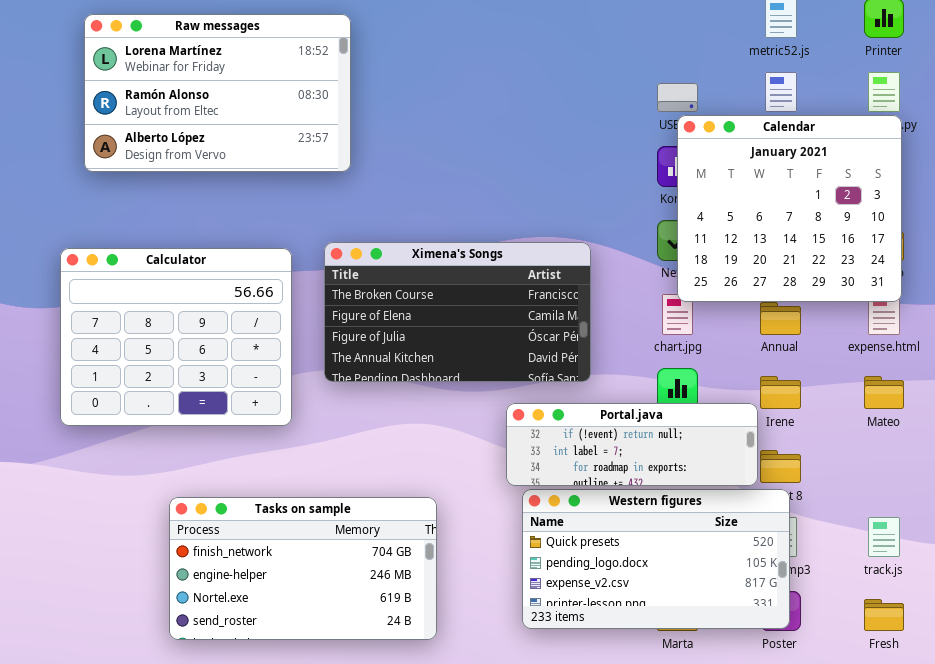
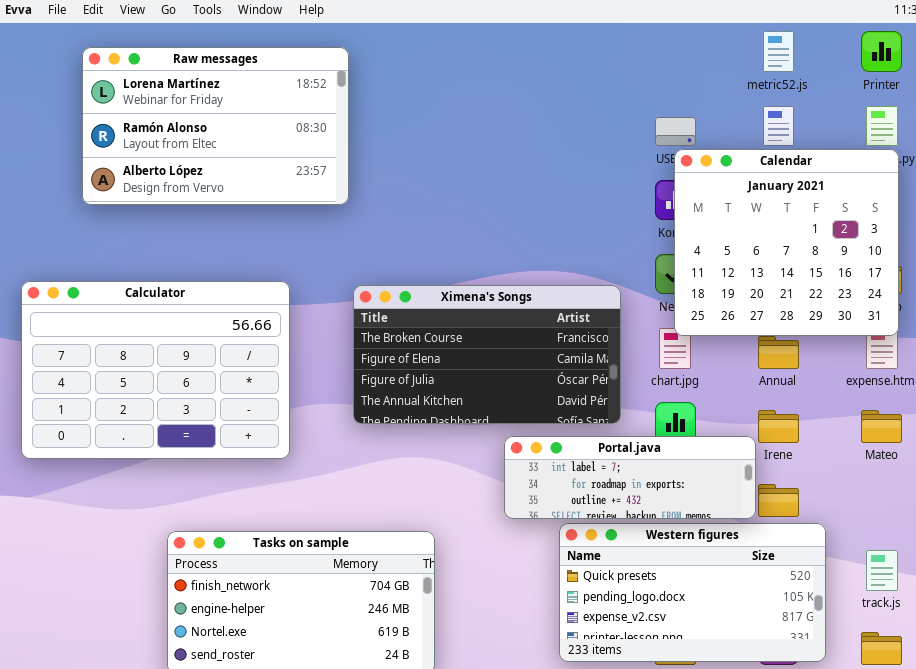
Ximena's Songs: [324,242,591,382] -> [353,285,621,424], moved
Calculator: [60,248,292,426] -> [21,281,290,459], resized
Portal.java: [506,403,758,486] -> [504,436,756,519], scrolled down 1 row
Western figures: [522,489,790,629] -> [559,523,826,662], moved

